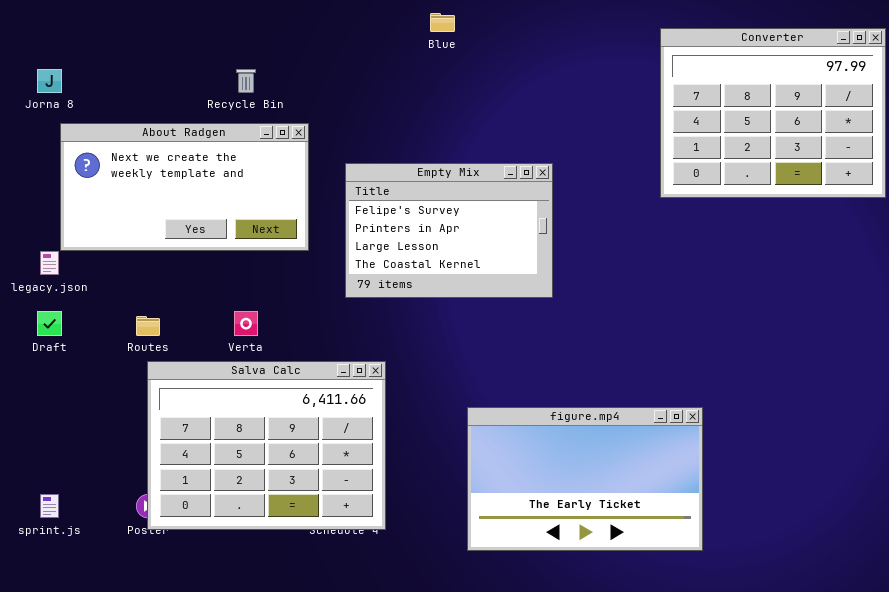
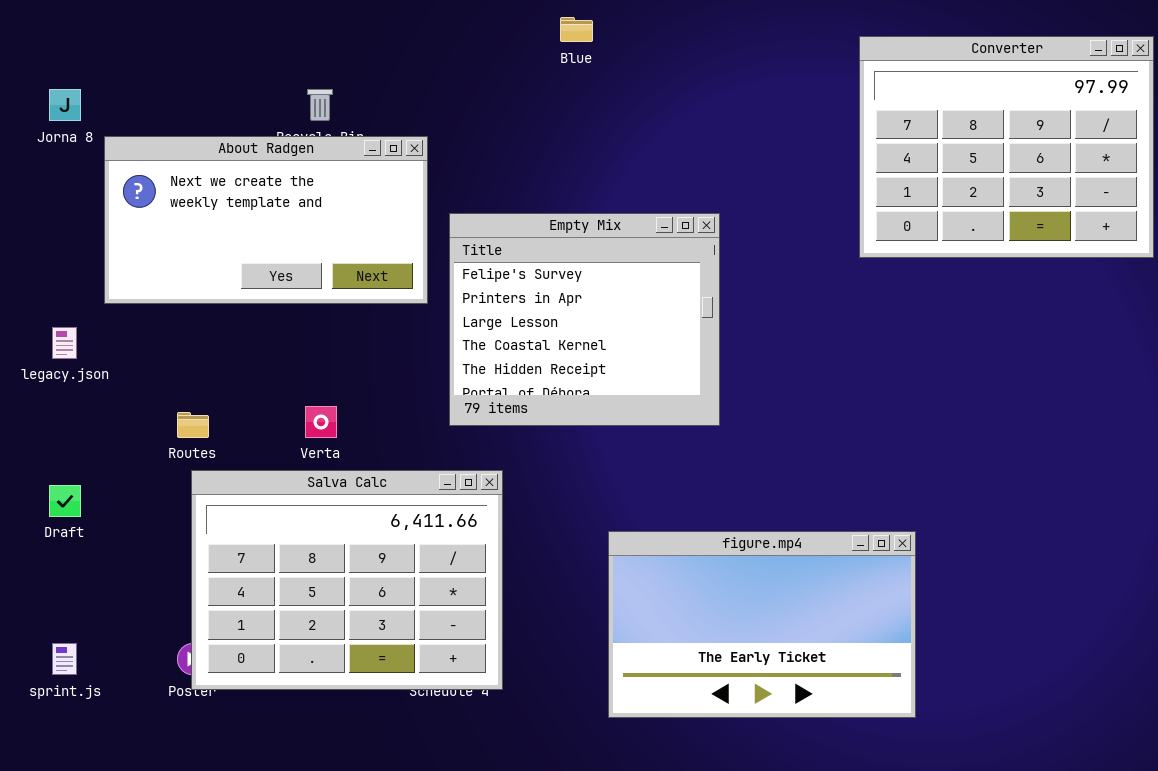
About Radgen: [60,123,309,251] -> [104,136,428,304], moved
Empty Mix: [345,163,553,298] -> [449,213,720,426], resized
Draft: [37,311,62,336] -> [49,485,81,517], moved

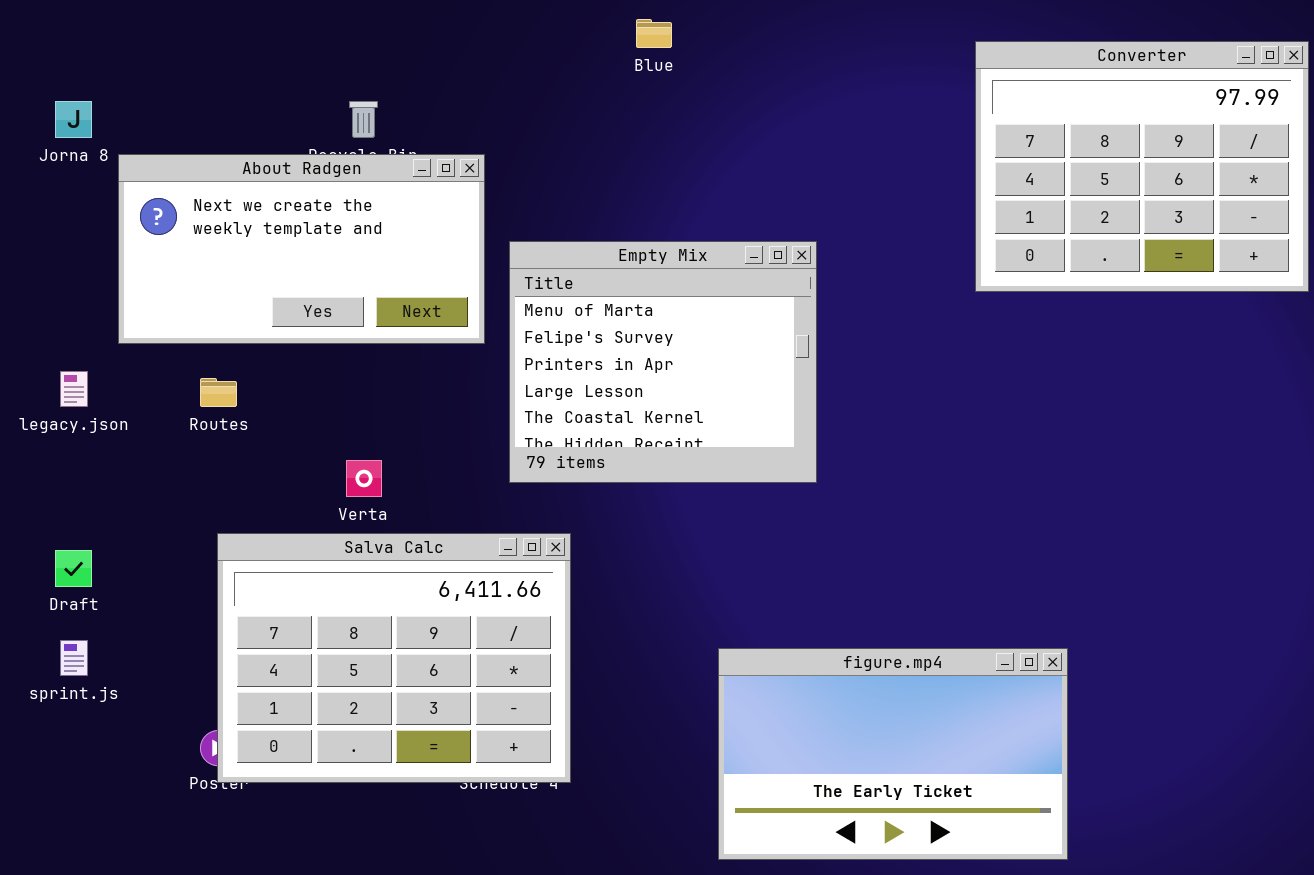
Empty Mix: [449,213,720,426] -> [509,241,817,483], scrolled up 1 row
Routes: [177,412,209,438] -> [200,378,237,407], moved
figure.mp4: [608,531,916,718] -> [718,648,1068,860], moved
sprint.js: [52,643,77,675] -> [60,640,88,676], moved

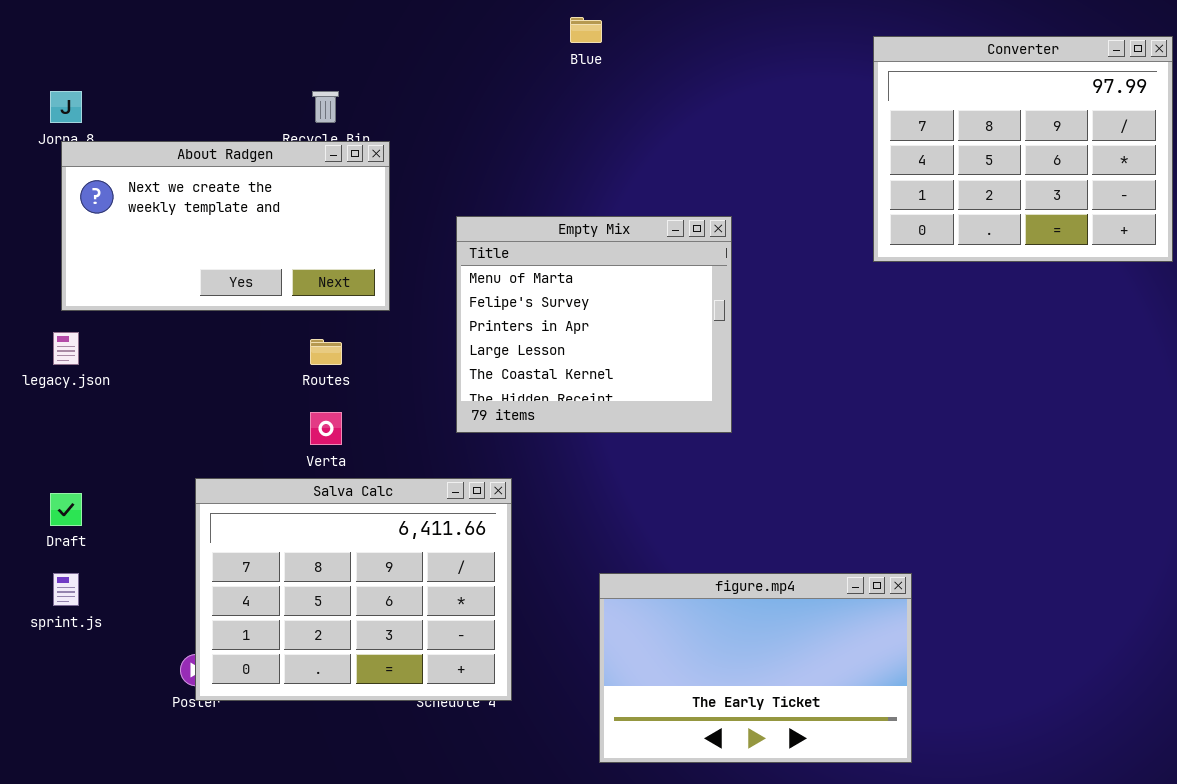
About Radgen: [118,154,485,344] -> [61,141,390,311], moved
Routes: [200,378,237,407] -> [310,339,342,365], moved
figure.mp4: [718,648,1068,860] -> [599,573,912,763], moved

